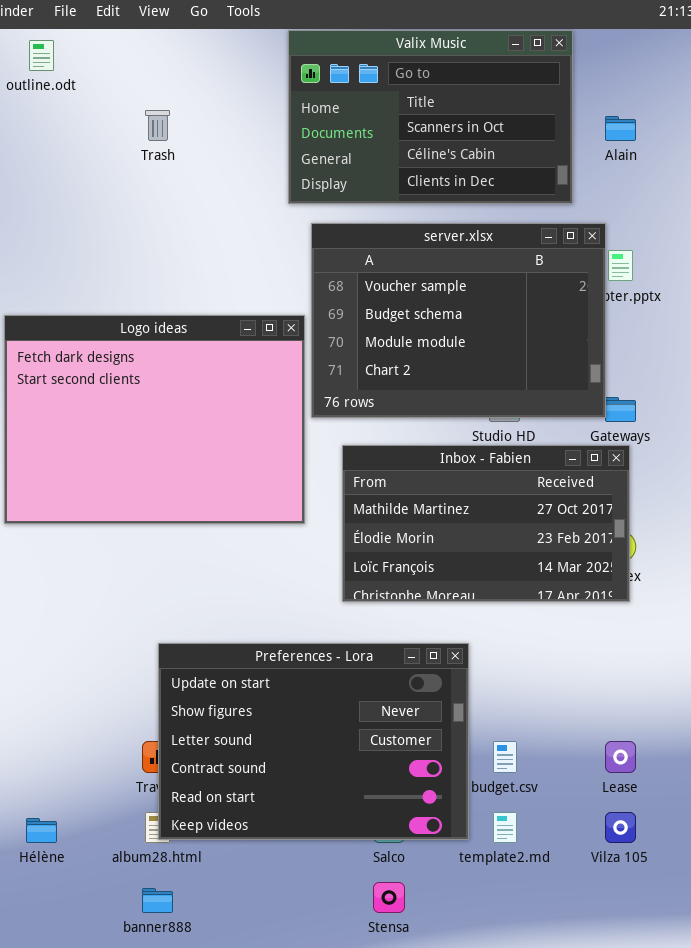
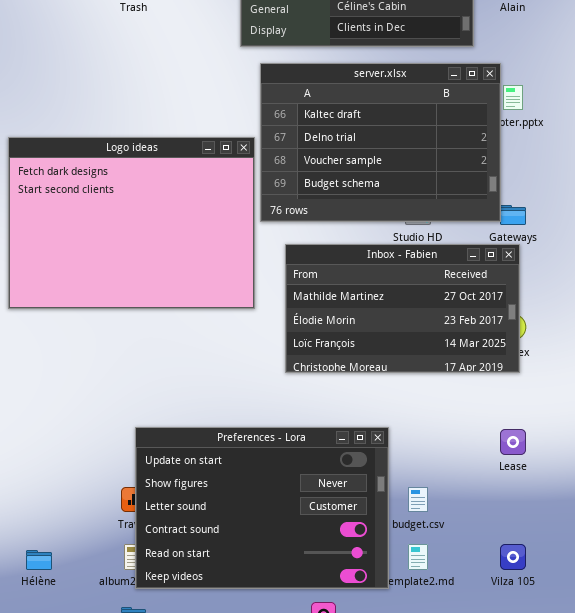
server.xlsx: [311,223,606,418] -> [260,63,501,222], scrolled up 2 rows
Preferences - Lora: [158,643,469,840] -> [135,427,389,589], moved
Lease: [605,741,636,773] -> [500,429,526,455], moved

